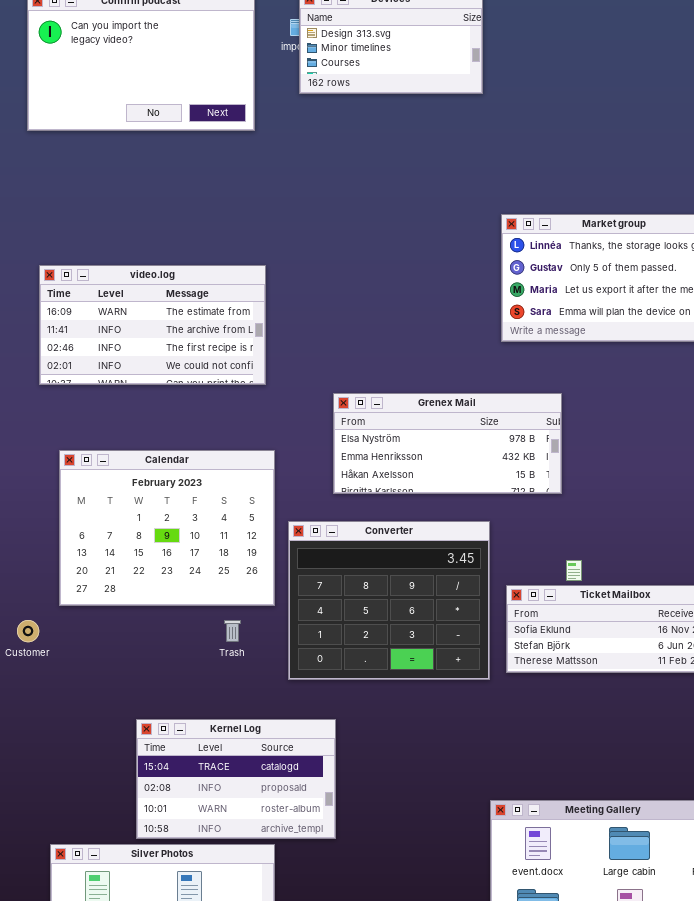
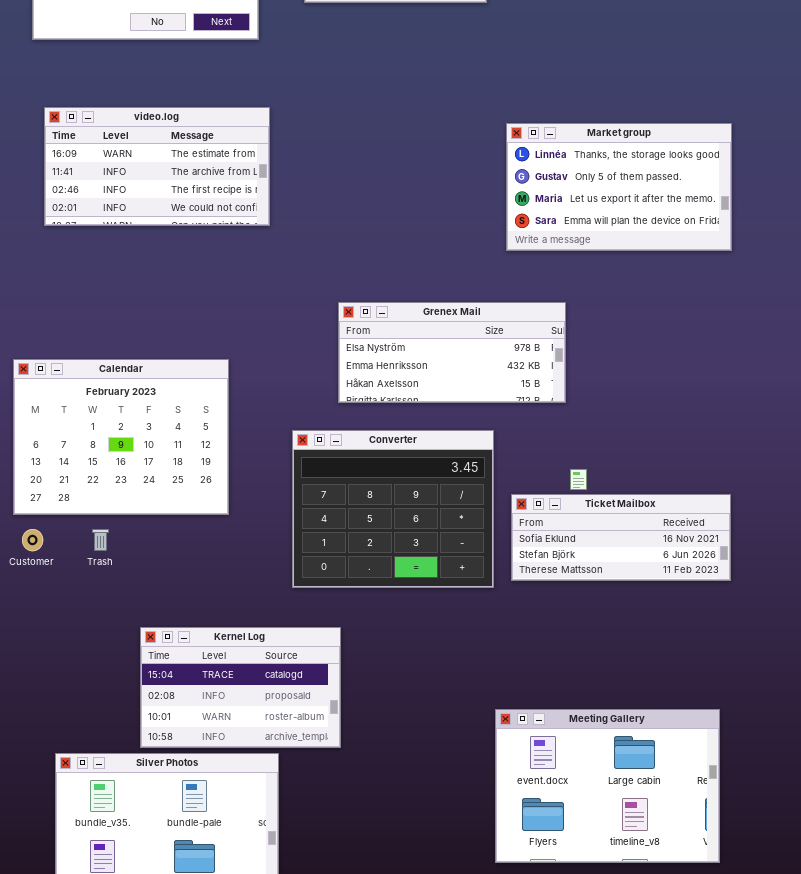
video.log: [39,265,266,385] -> [44,107,270,226], moved
Calendar: [59,450,275,606] -> [13,359,229,515], moved
Trash: [224,620,241,642] -> [92,529,109,551], moved

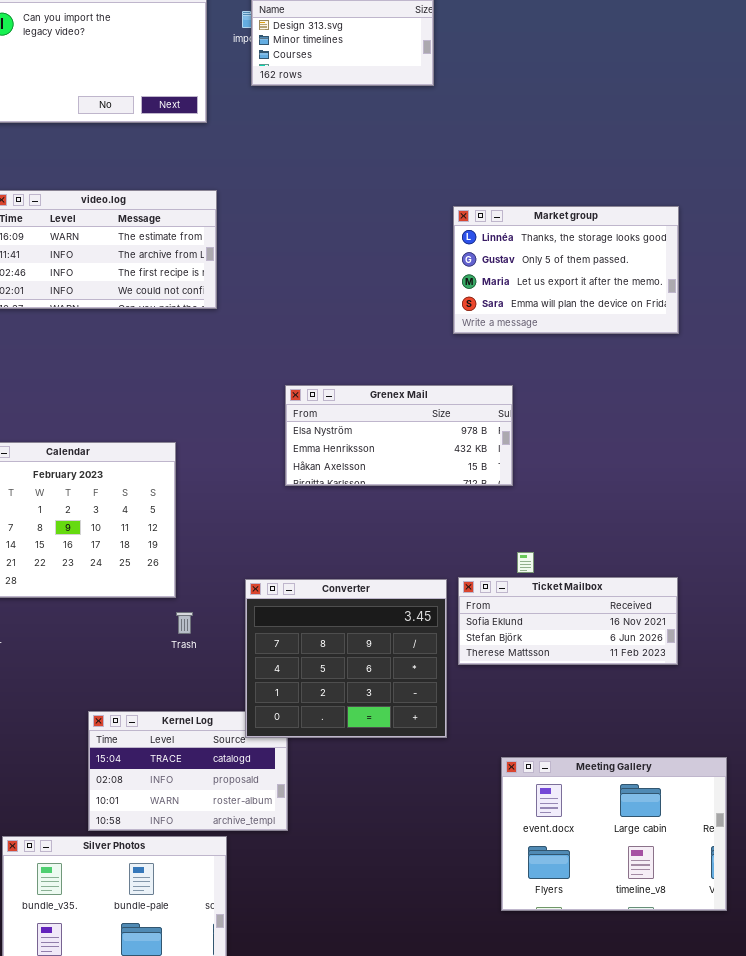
Converter: [292,430,494,588] -> [245,579,447,738], moved
Trash: [92,529,109,551] -> [176,612,193,634], moved
Meeting Gallery: [495,709,720,863] -> [501,757,727,911], moved

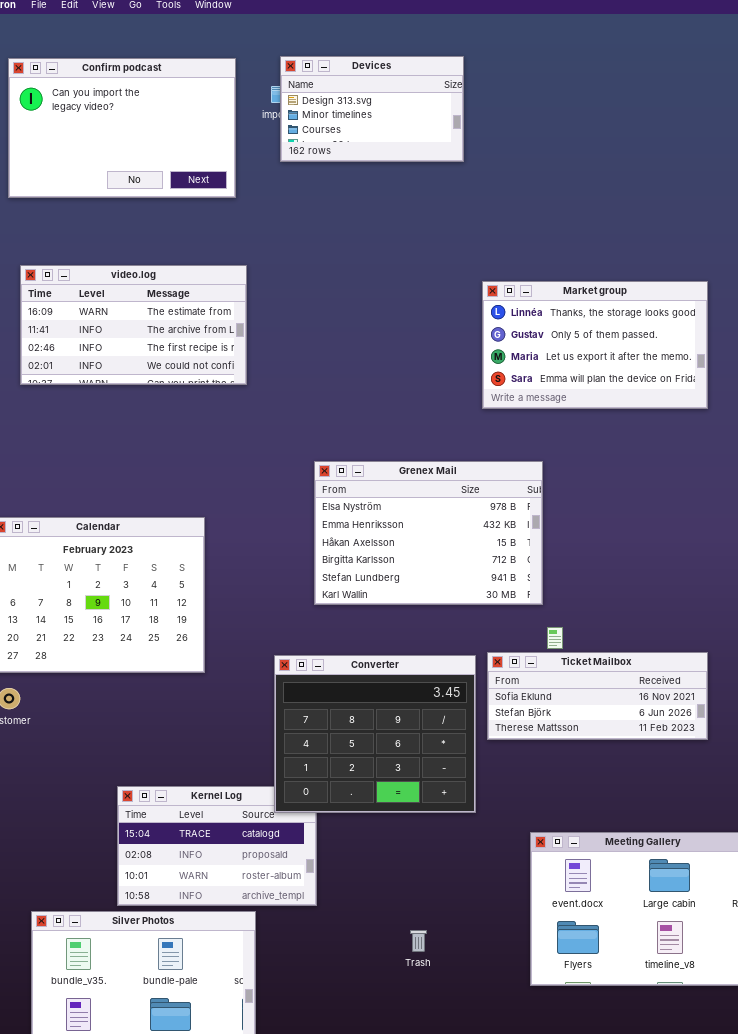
Grenex Mail: [285,385,513,486] -> [314,461,543,605], resized
Trash: [176,612,193,634] -> [410,930,427,952], moved

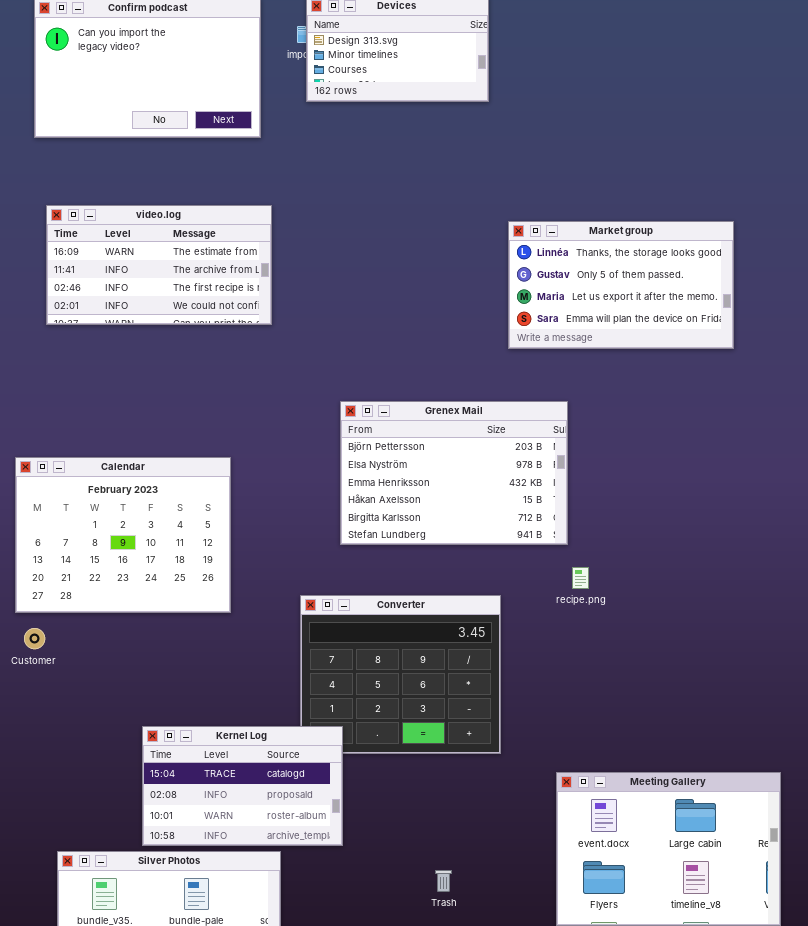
Grenex Mail: [314,461,543,605] -> [340,401,568,545], scrolled up 1 row
Ticket Mailbox: [487,652,708,740] -> none, closed
Kernel Log: [117,786,317,906] -> [142,726,343,846], raised

